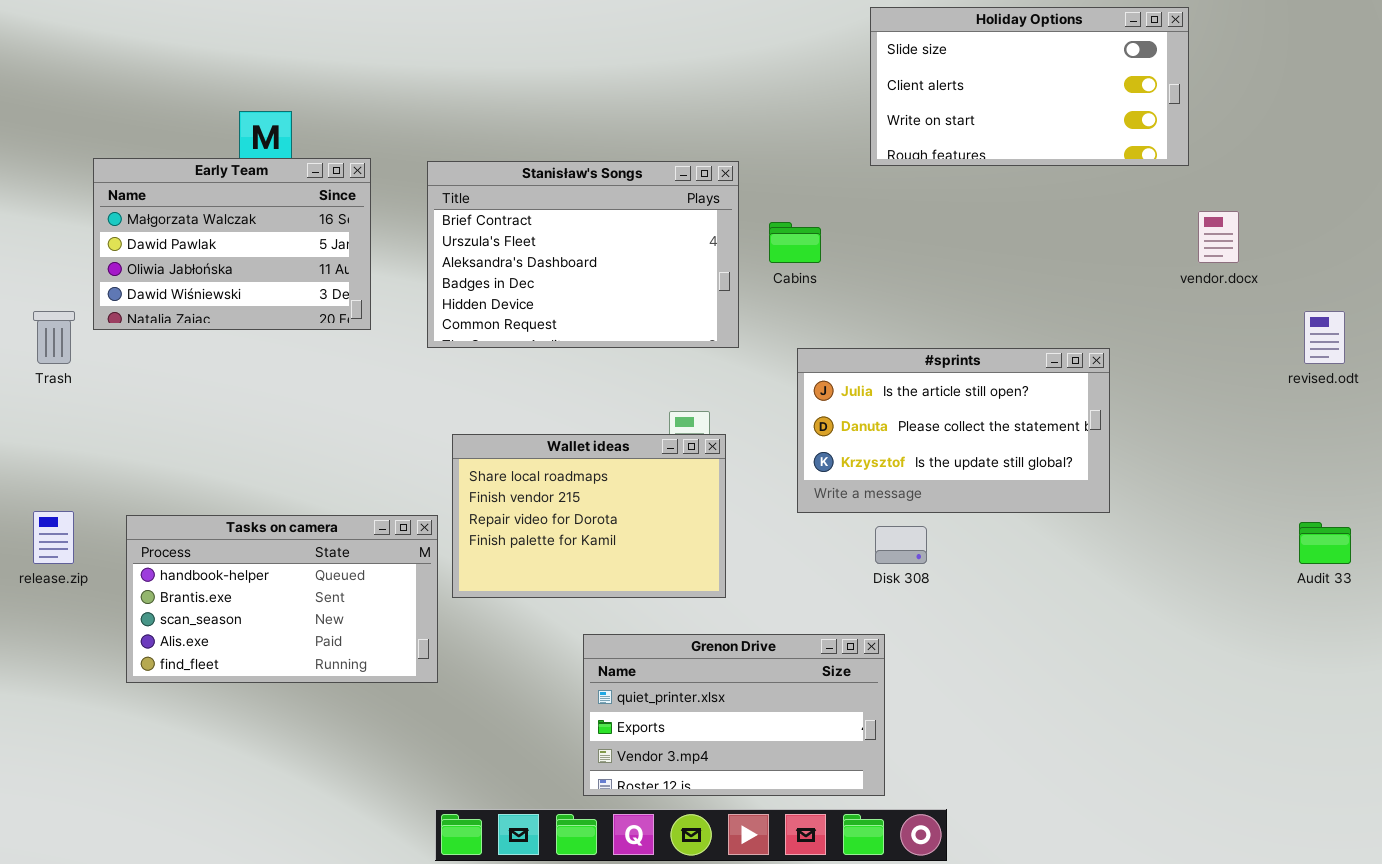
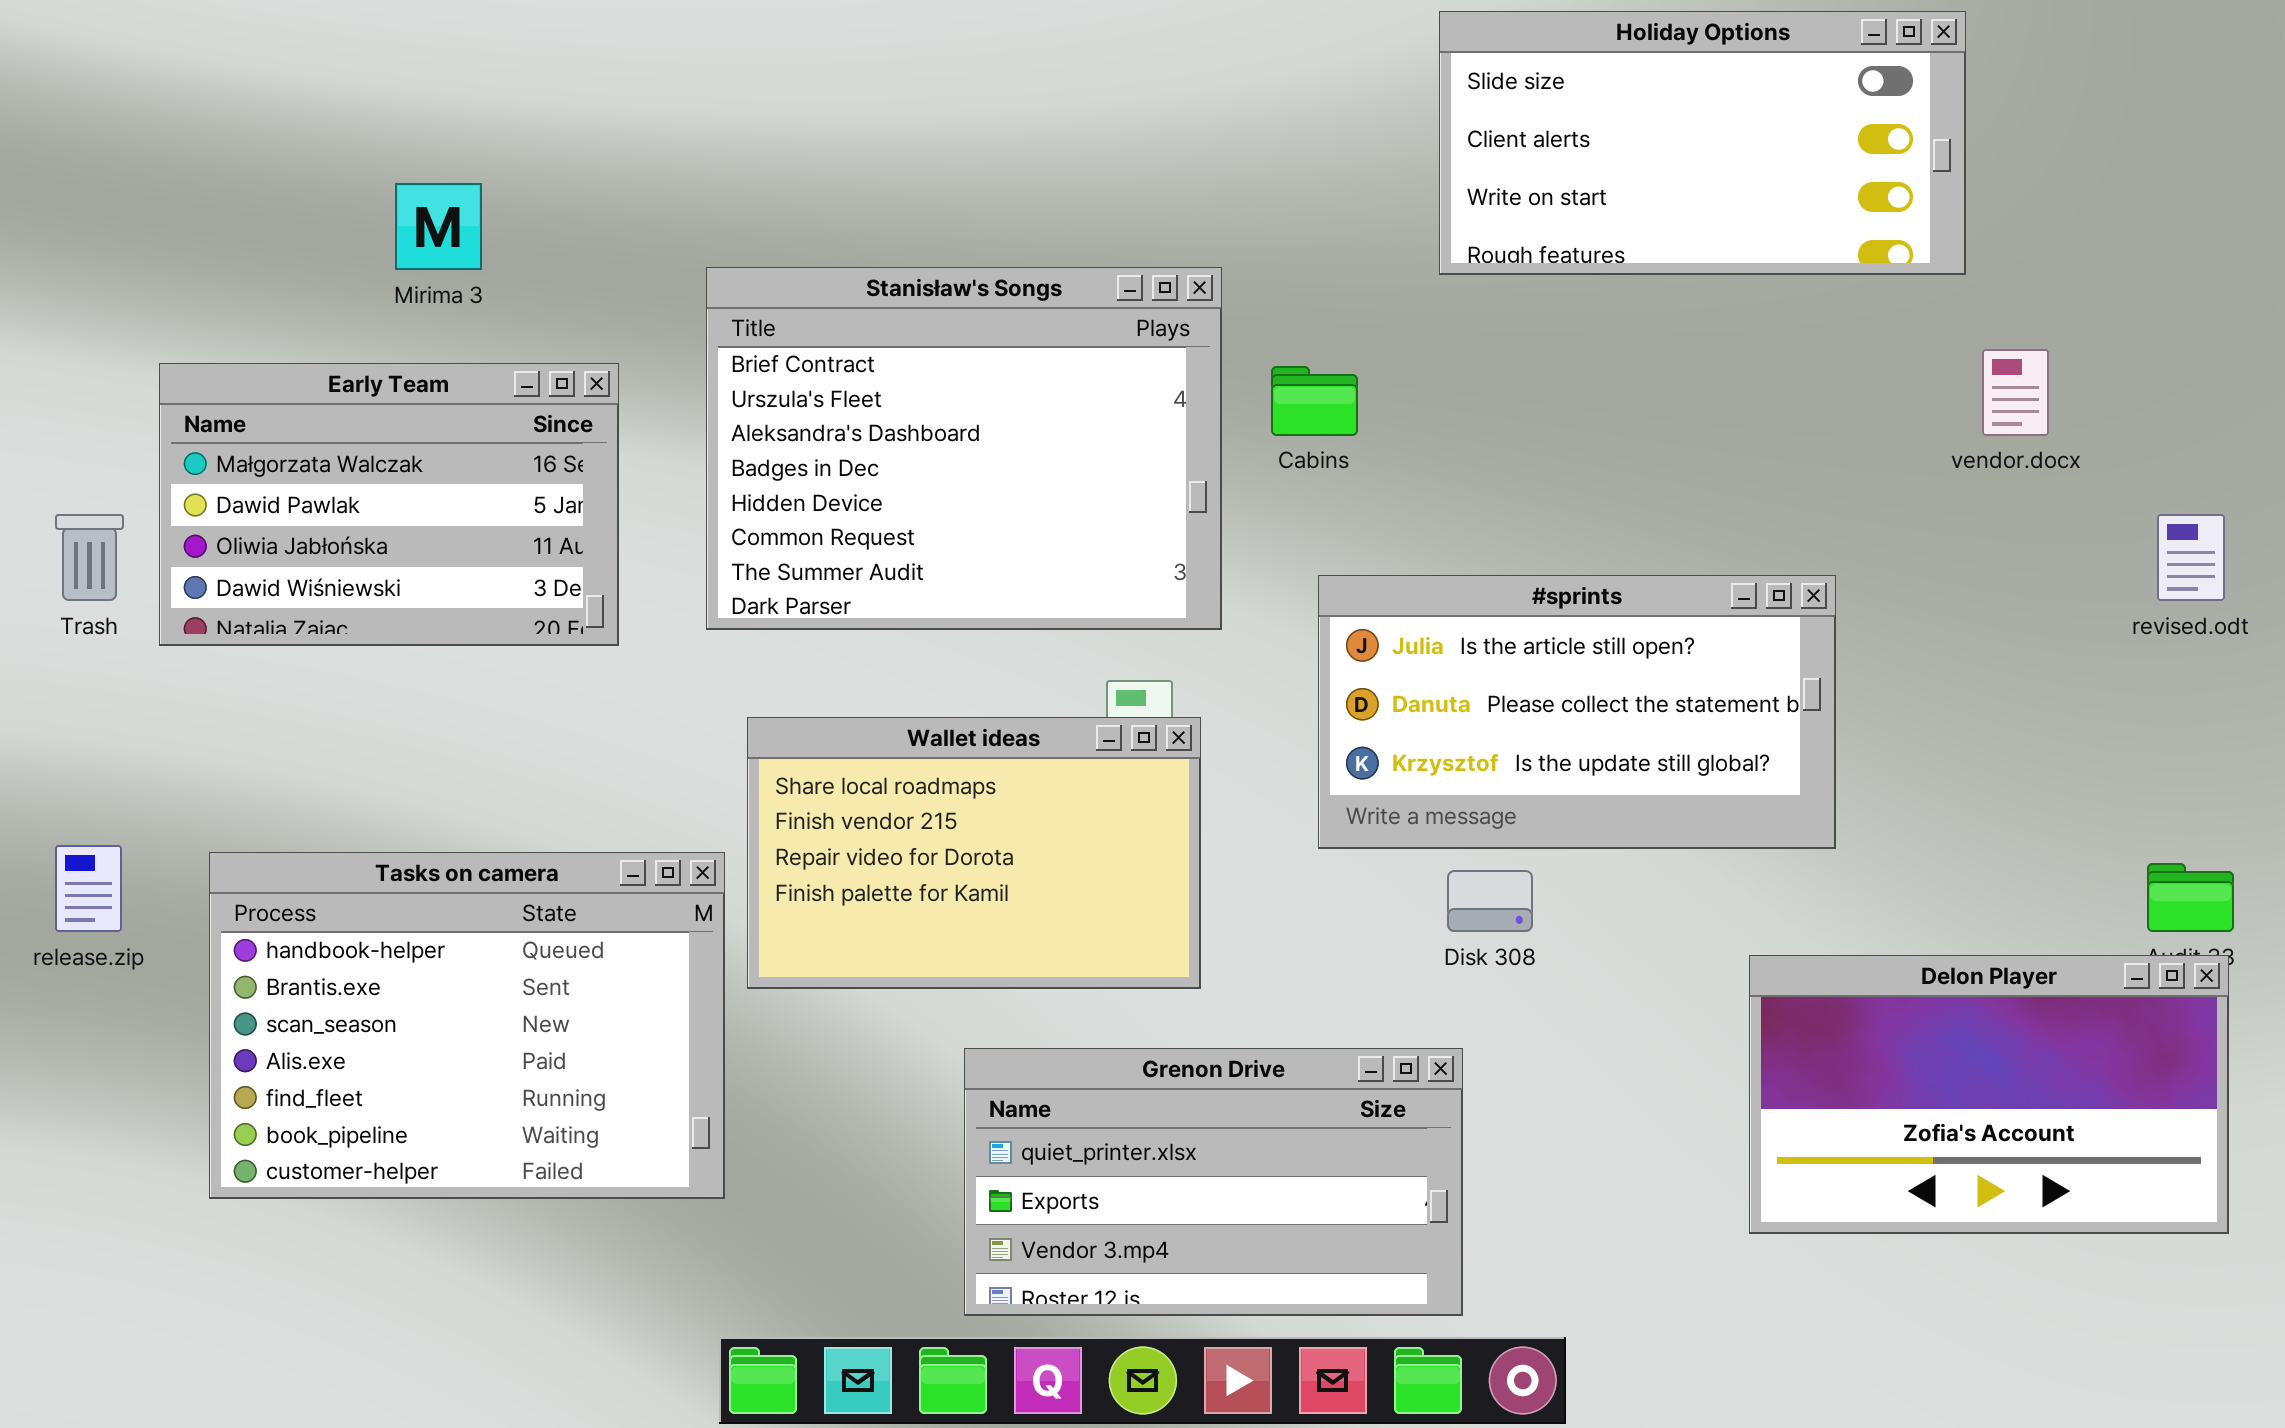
Early Team: [93,158,371,330] -> [159,363,619,646], moved
Stanisław's Songs: [427,161,739,348] -> [706,267,1222,630], resized
Tasks on camera: [126,515,438,683] -> [209,852,725,1199], resized
Delon Player: none -> [1749,955,2229,1234], opened

